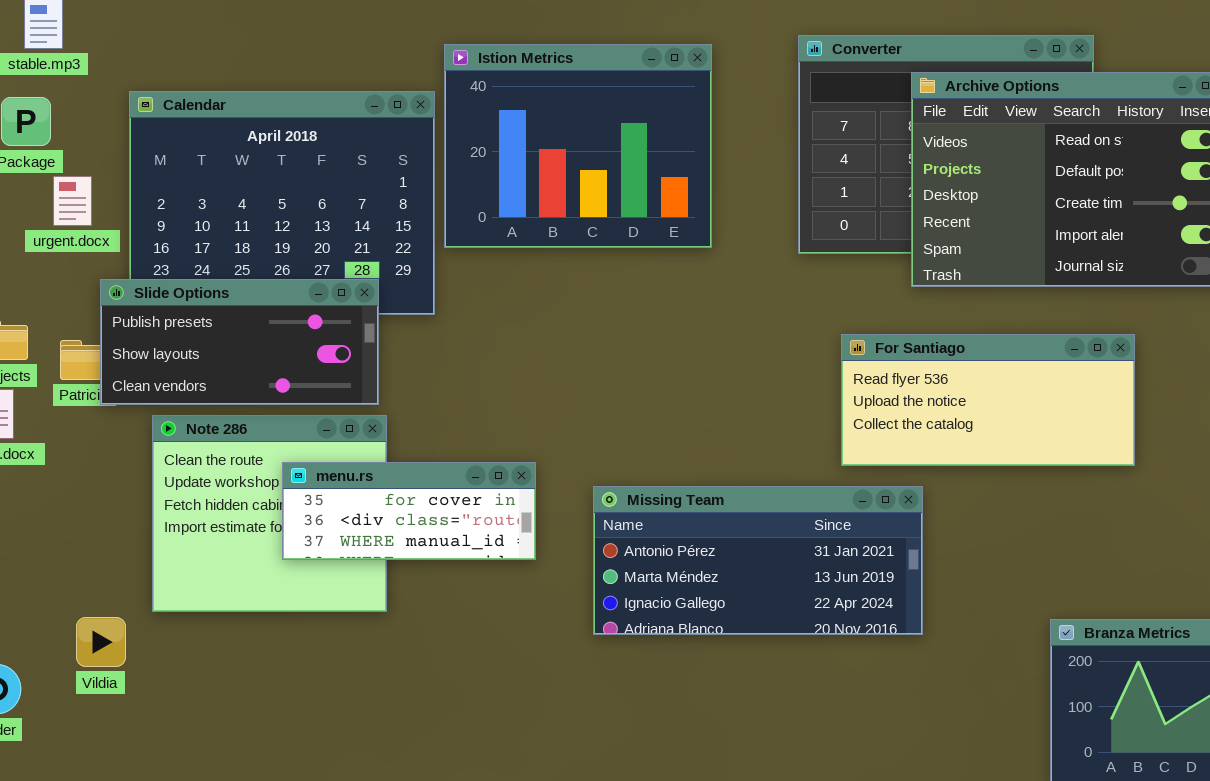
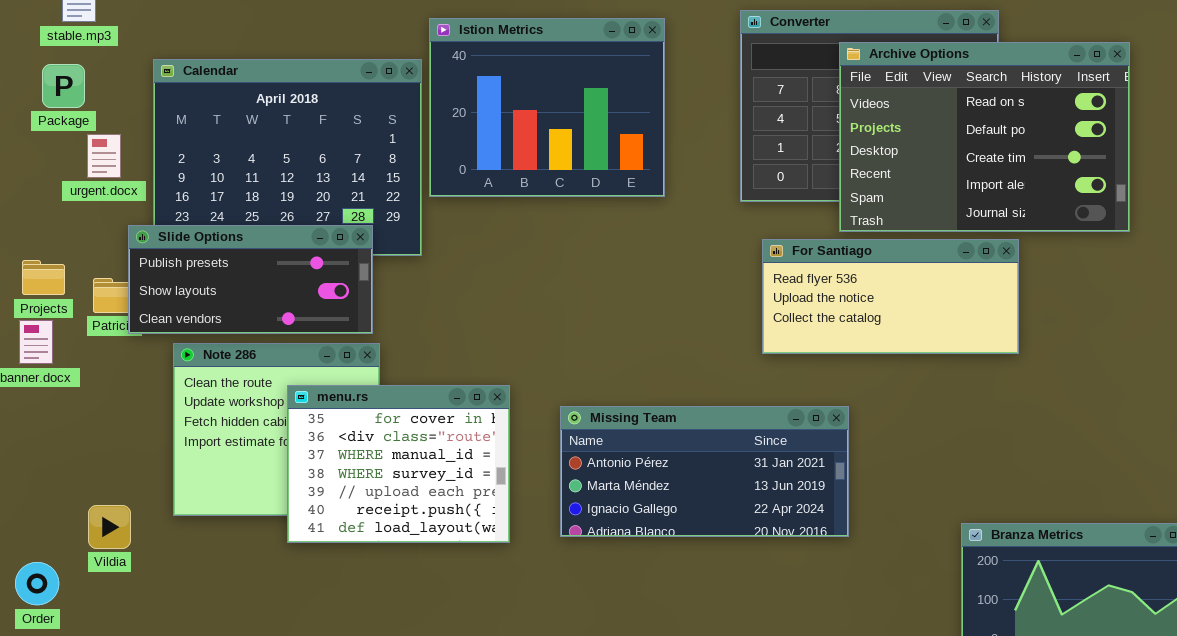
For Santiago: [841,334,1135,466] -> [762,239,1019,354], moved
menu.rs: [282,462,536,560] -> [287,385,510,543], resized
Vildia: [76,617,126,667] -> [88,505,131,549], moved

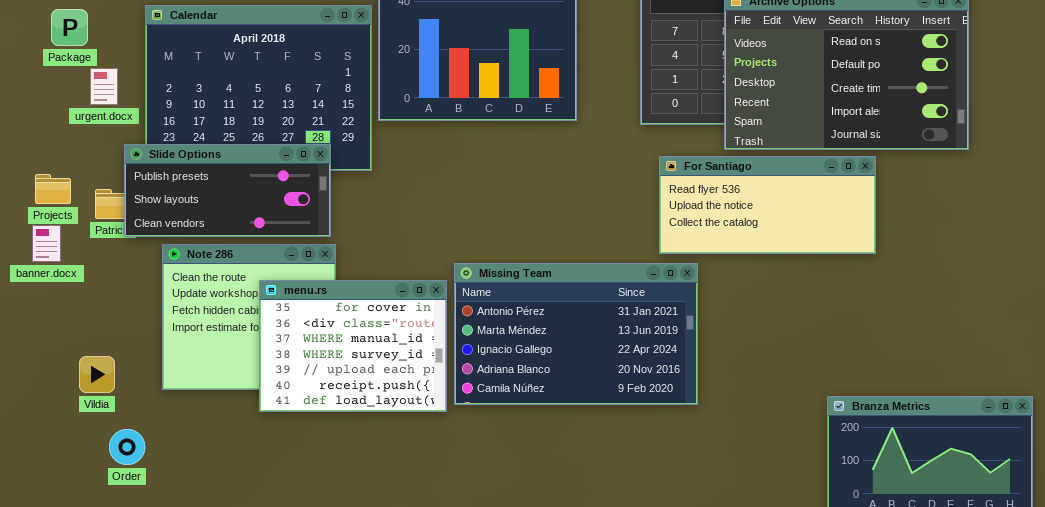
Missing Team: [560,406,849,537] -> [454,263,698,405], moved, resized
Vildia: [88,505,131,549] -> [79,356,115,393], moved
Order: [15,562,59,605] -> [109,429,145,465], moved

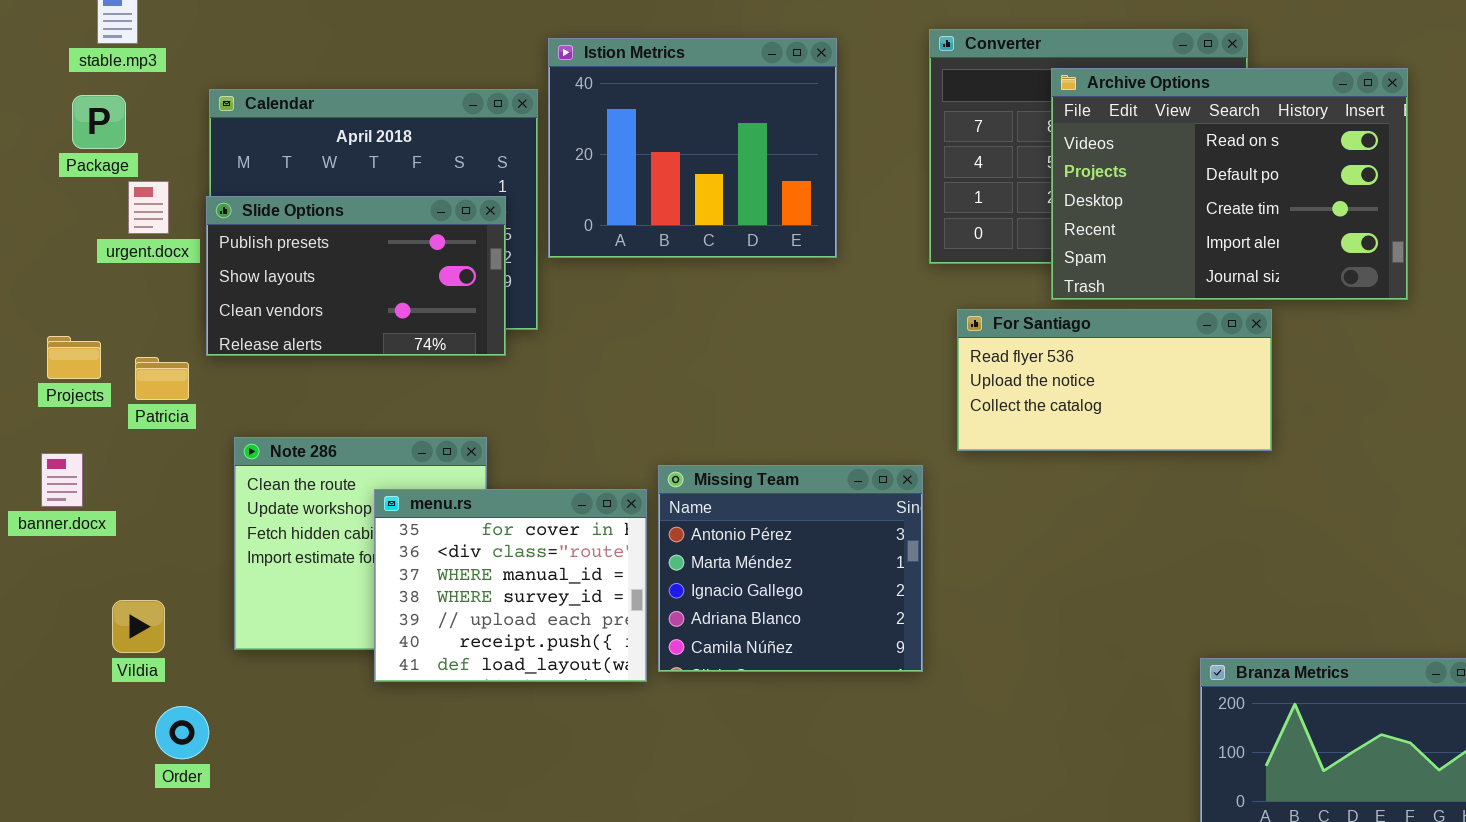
Slide Options: [124,144,331,237] -> [206,196,506,356], moved, resized
banner.docx: [32,225,61,262] -> [41,453,83,507], moved
Missing Team: [454,263,698,405] -> [658,465,923,672], resized

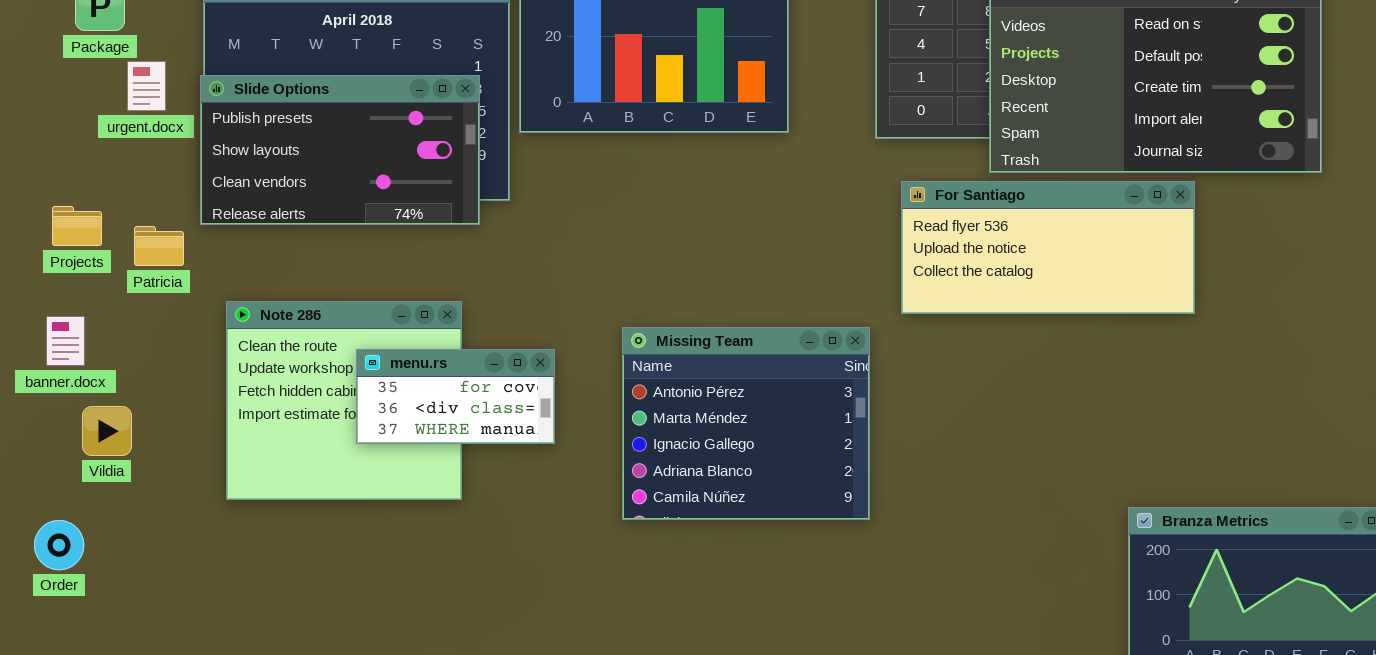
menu.rs: [374,489,647,682] -> [356,349,555,444], resized
Vildia: [112,600,165,653] -> [82,406,132,456], moved
Order: [155,706,209,759] -> [34,520,84,570], moved

